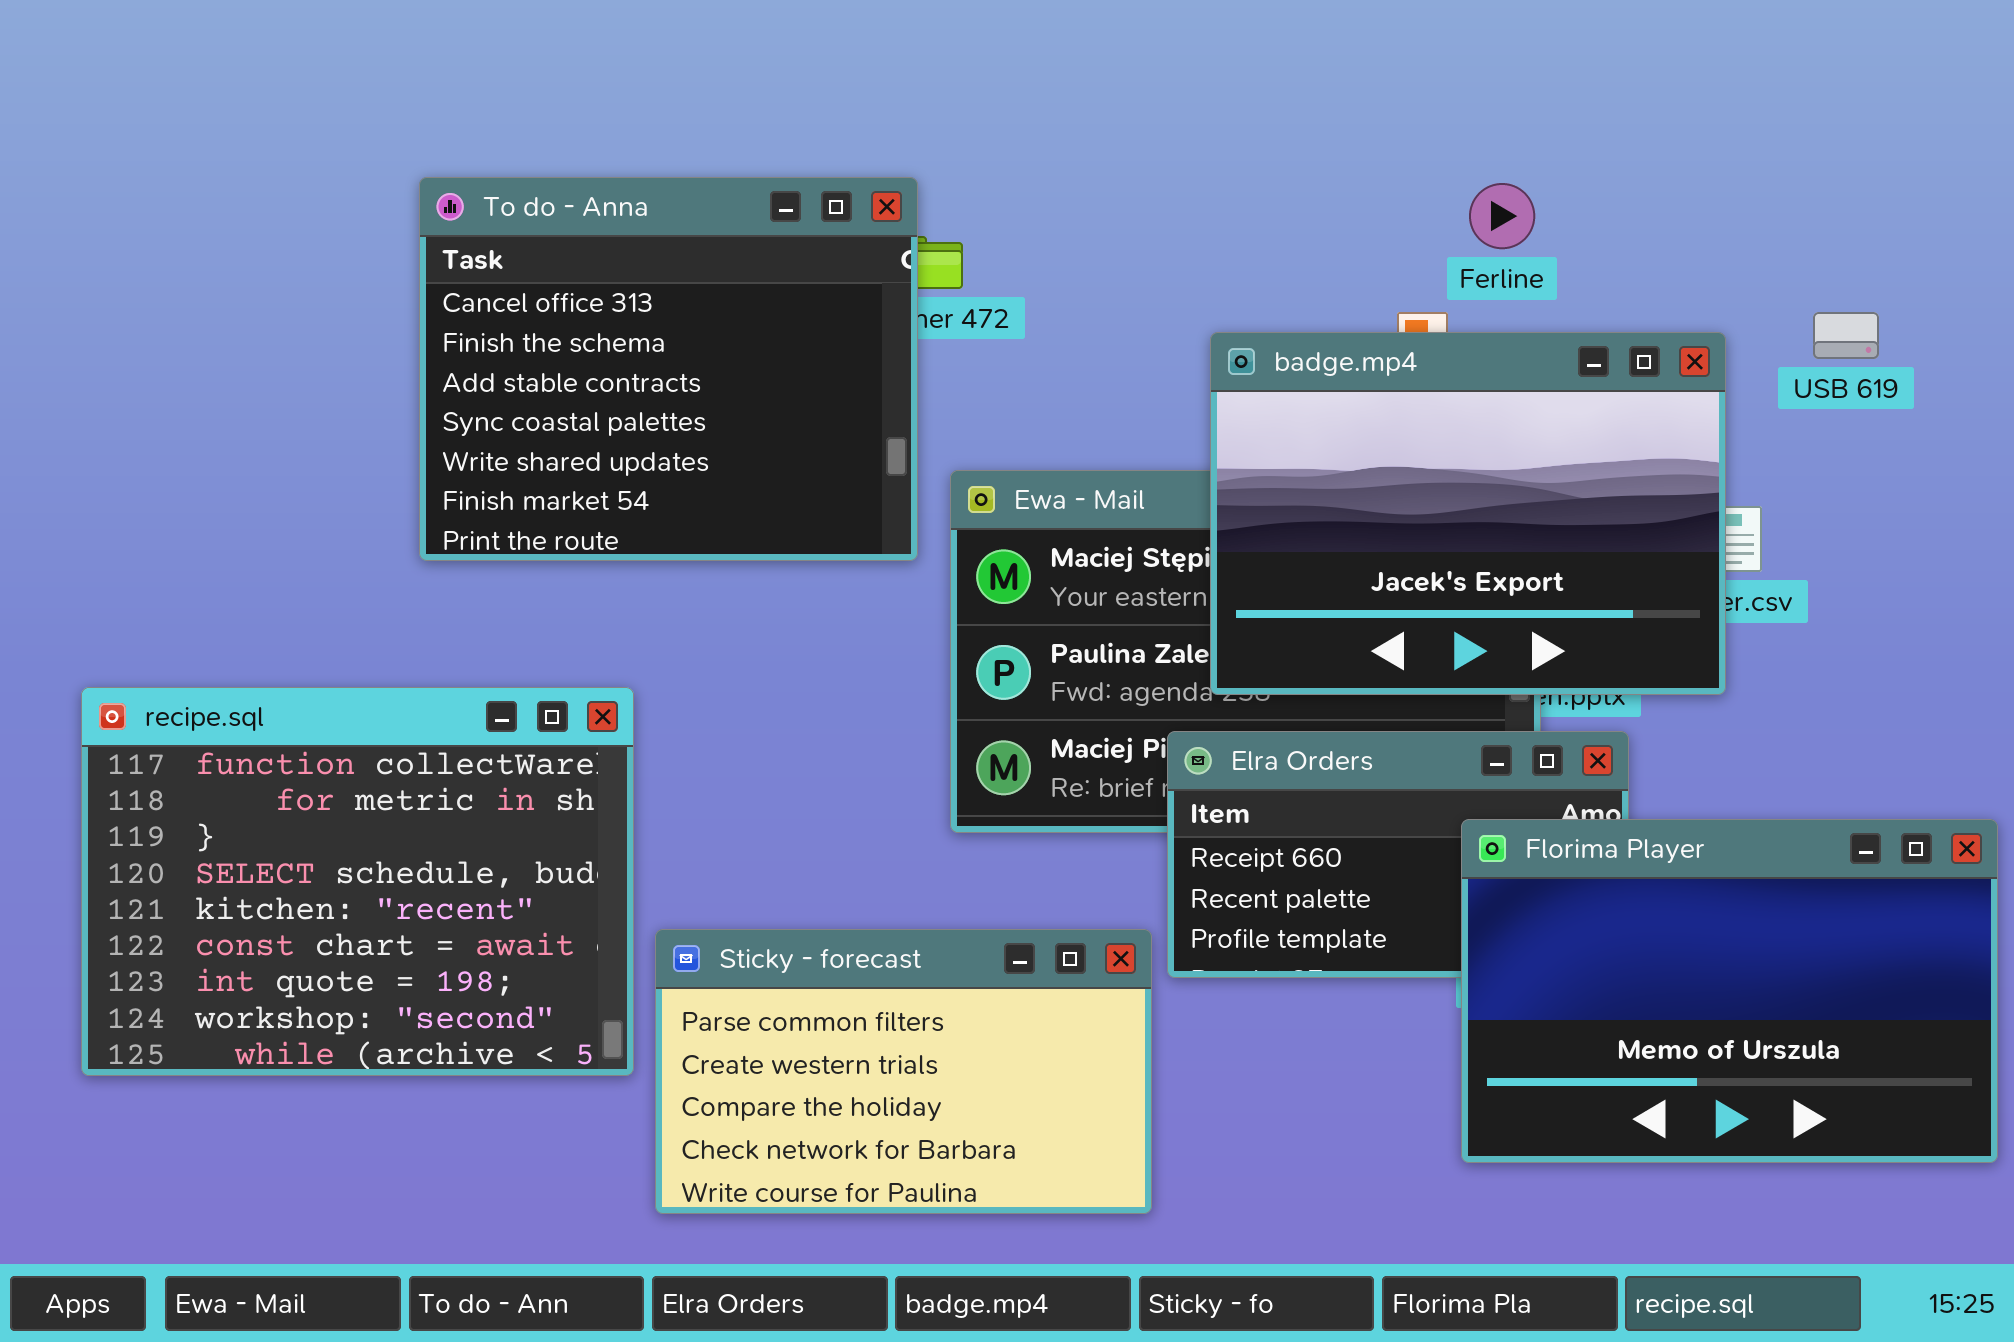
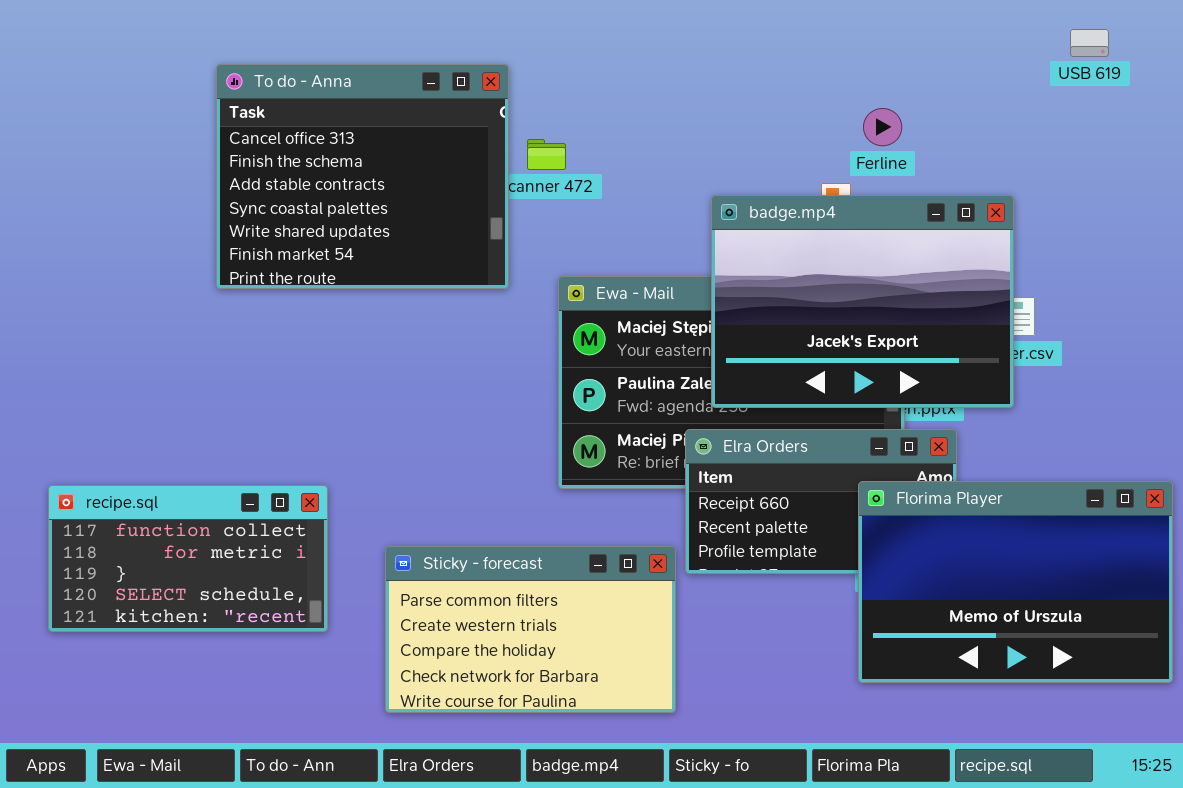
To do - Anna: [419,177,918,561] -> [216,64,509,289], moved
USB 619: [1813,312,1879,359] -> [1070,29,1109,57], moved
recipe.sql: [81,687,634,1076] -> [48,485,328,632], resized

